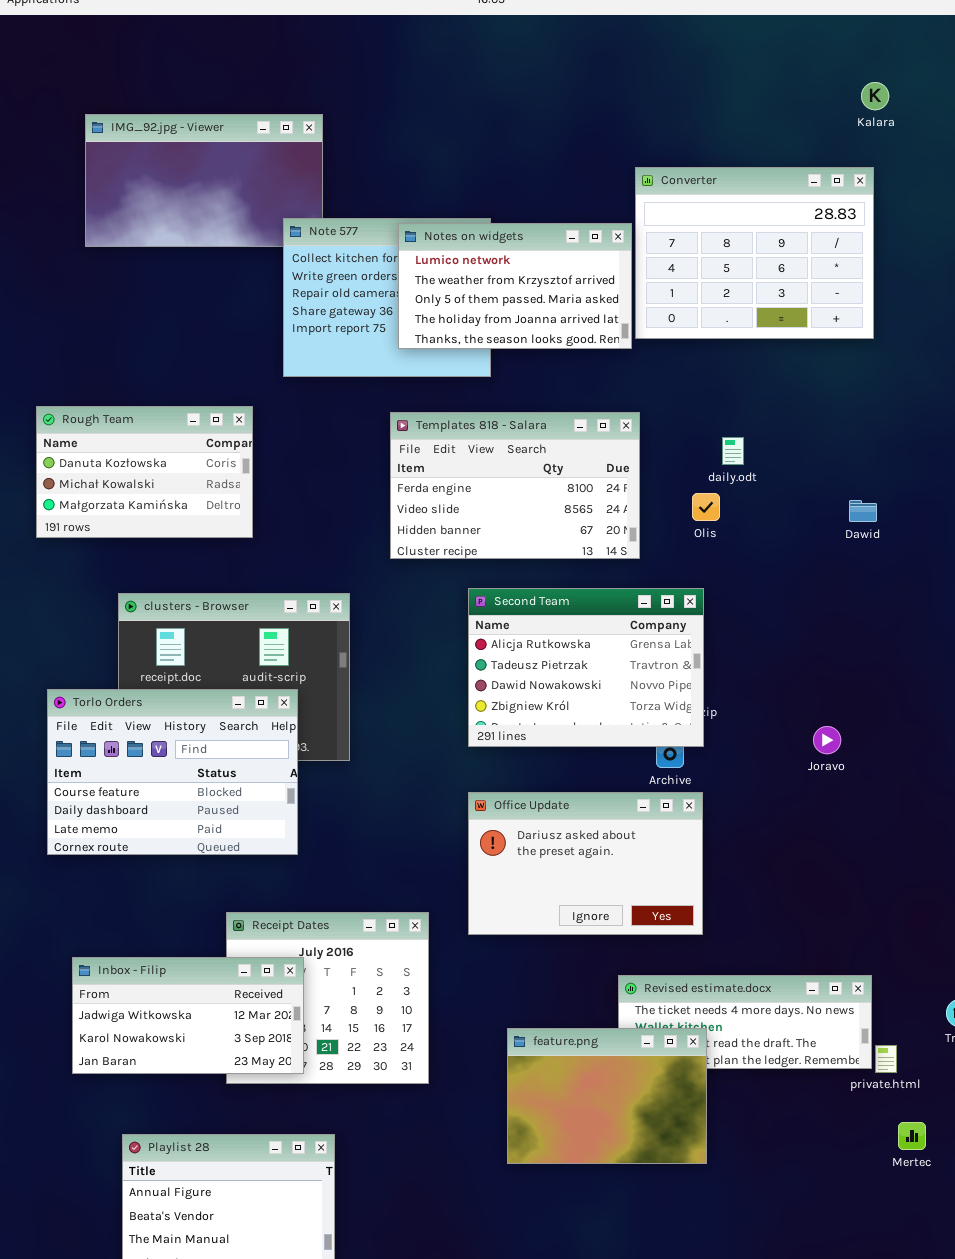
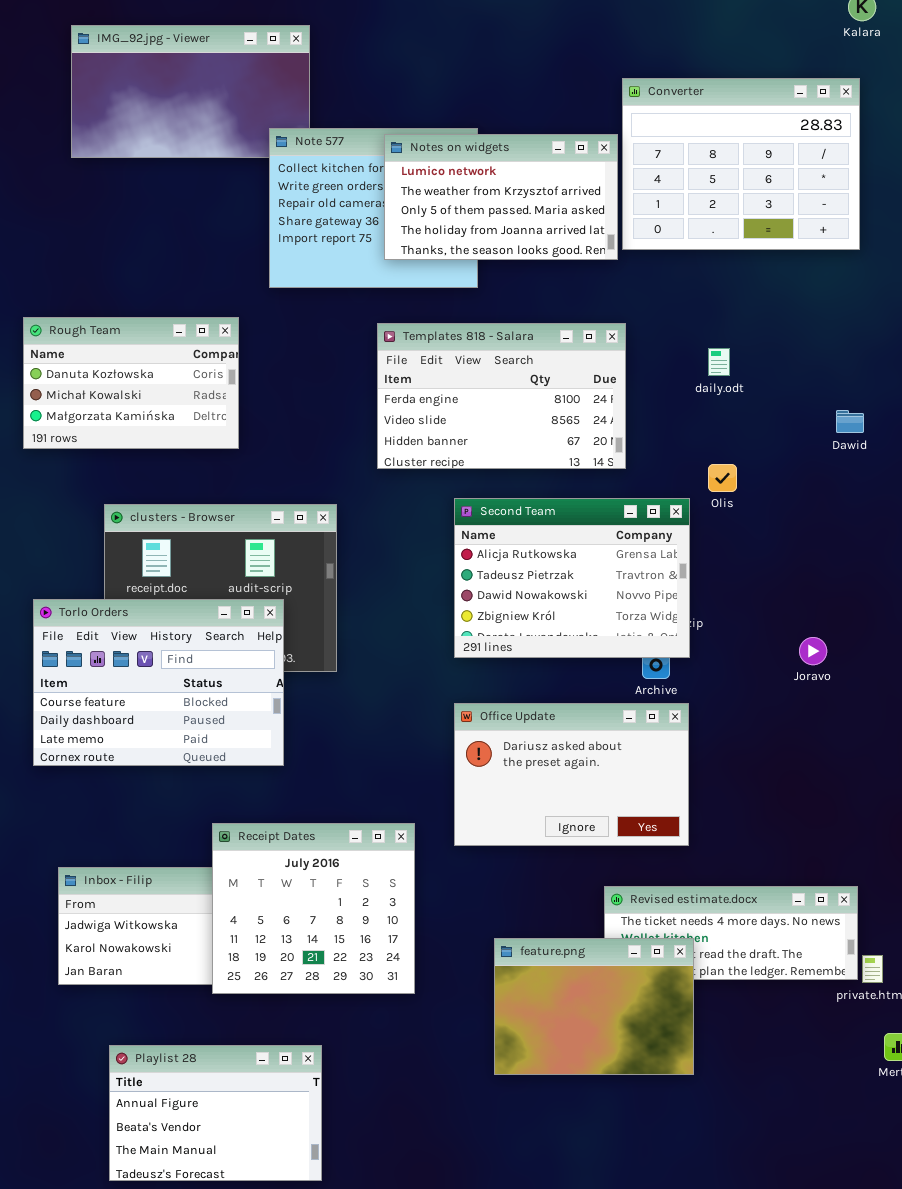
Olis: [692,493,720,521] -> [708,464,737,492], moved
Receipt Dates: [226,912,429,1084] -> [212,823,415,994], raised

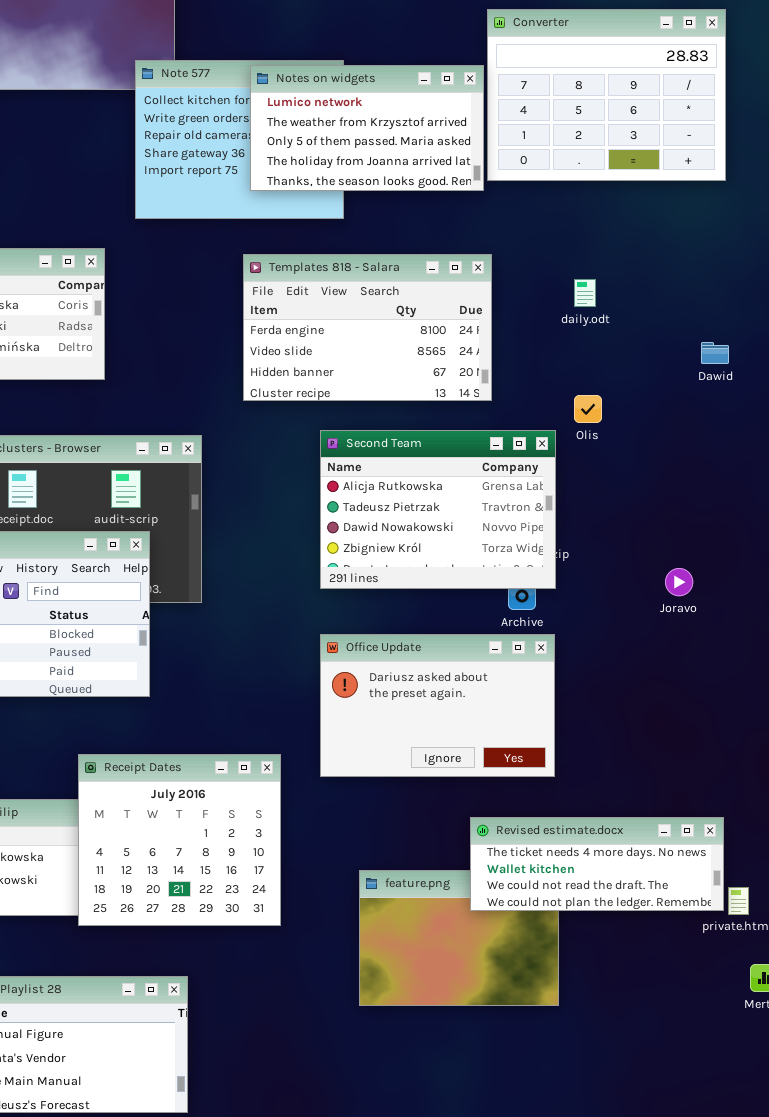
Revised estimate.docx: [604,886,858,980] -> [470,817,724,911], raised

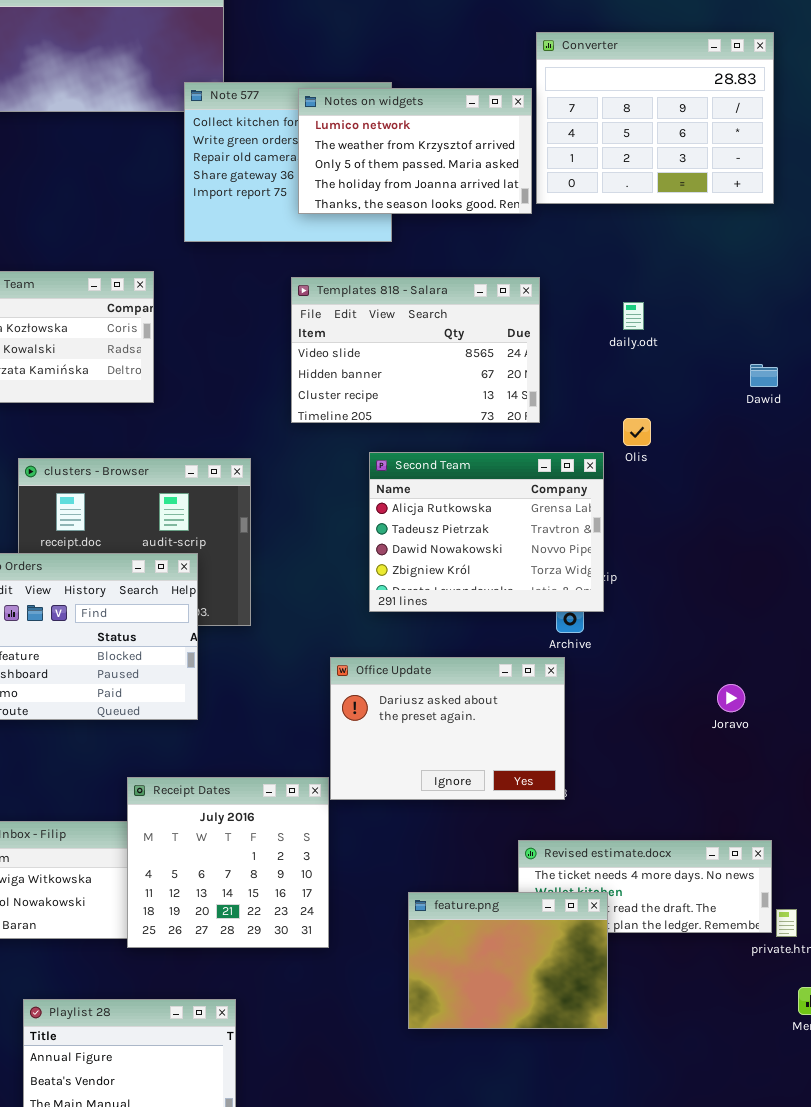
Templates 818 - Salara: [243,254,492,401] -> [291,277,540,423], scrolled down 1 row
Joravo: [665,568,693,596] -> [717,684,745,712], moved
Office Update: [320,634,555,777] -> [330,657,565,800], moved
feature.png: [359,870,559,1006] -> [408,892,608,1029], raised

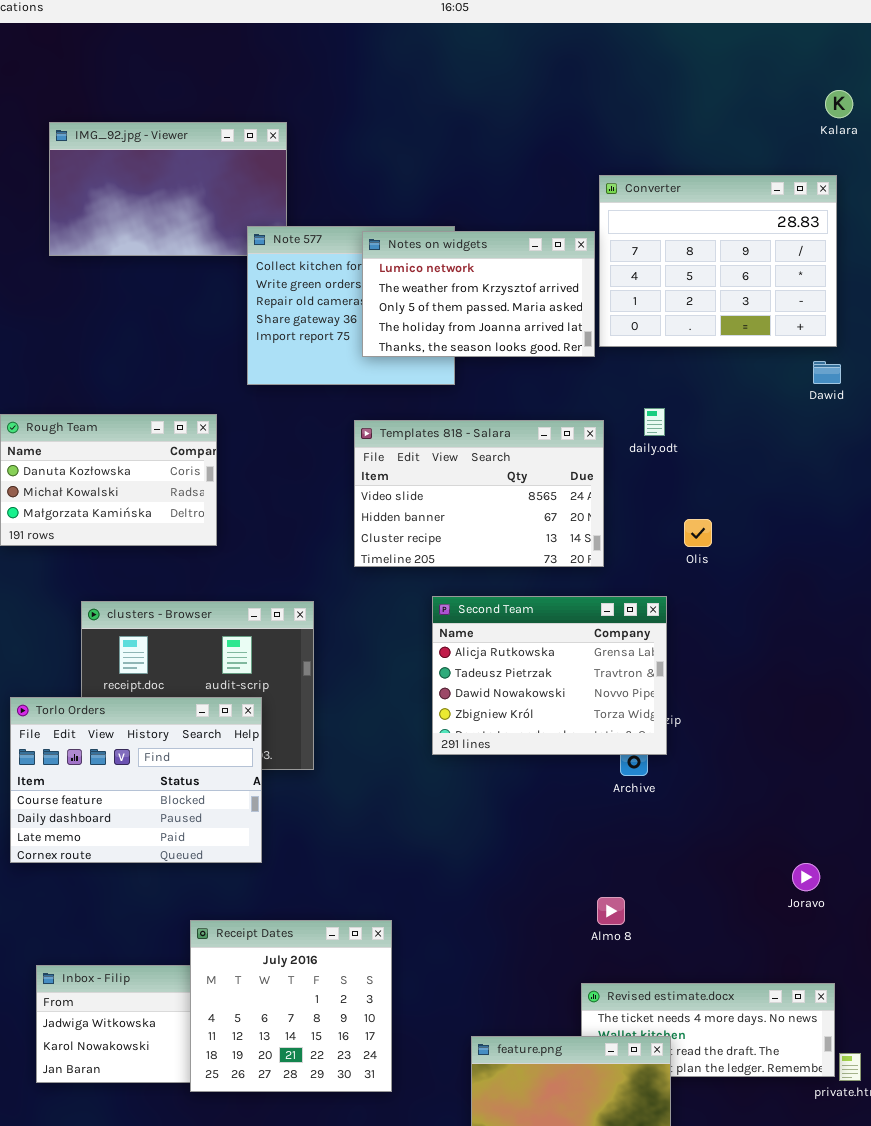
daily.odt: [623,302,644,330] -> [644,408,665,436], moved
Dawid: [750,364,778,387] -> [813,361,841,384], moved
Olis: [623,418,651,446] -> [684,519,712,547], moved
Office Update: [330,657,565,800] -> none, closed
Joravo: [717,684,745,712] -> [792,863,820,891], moved

